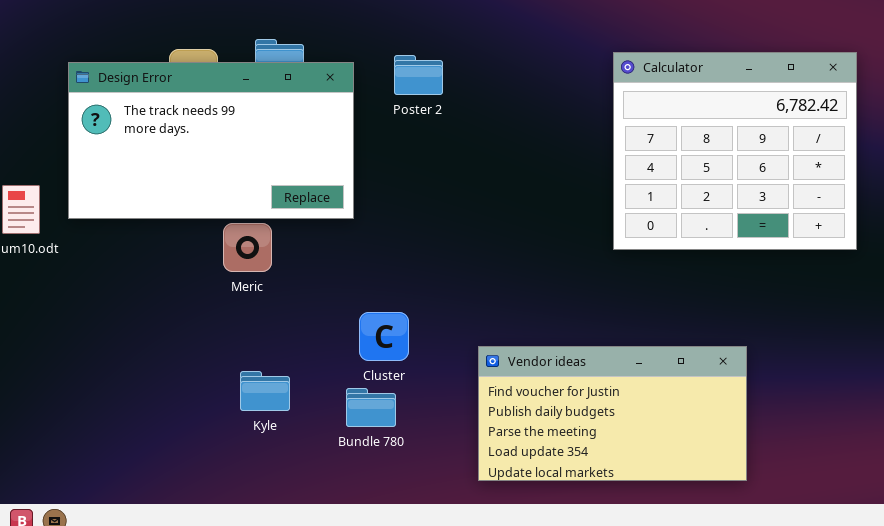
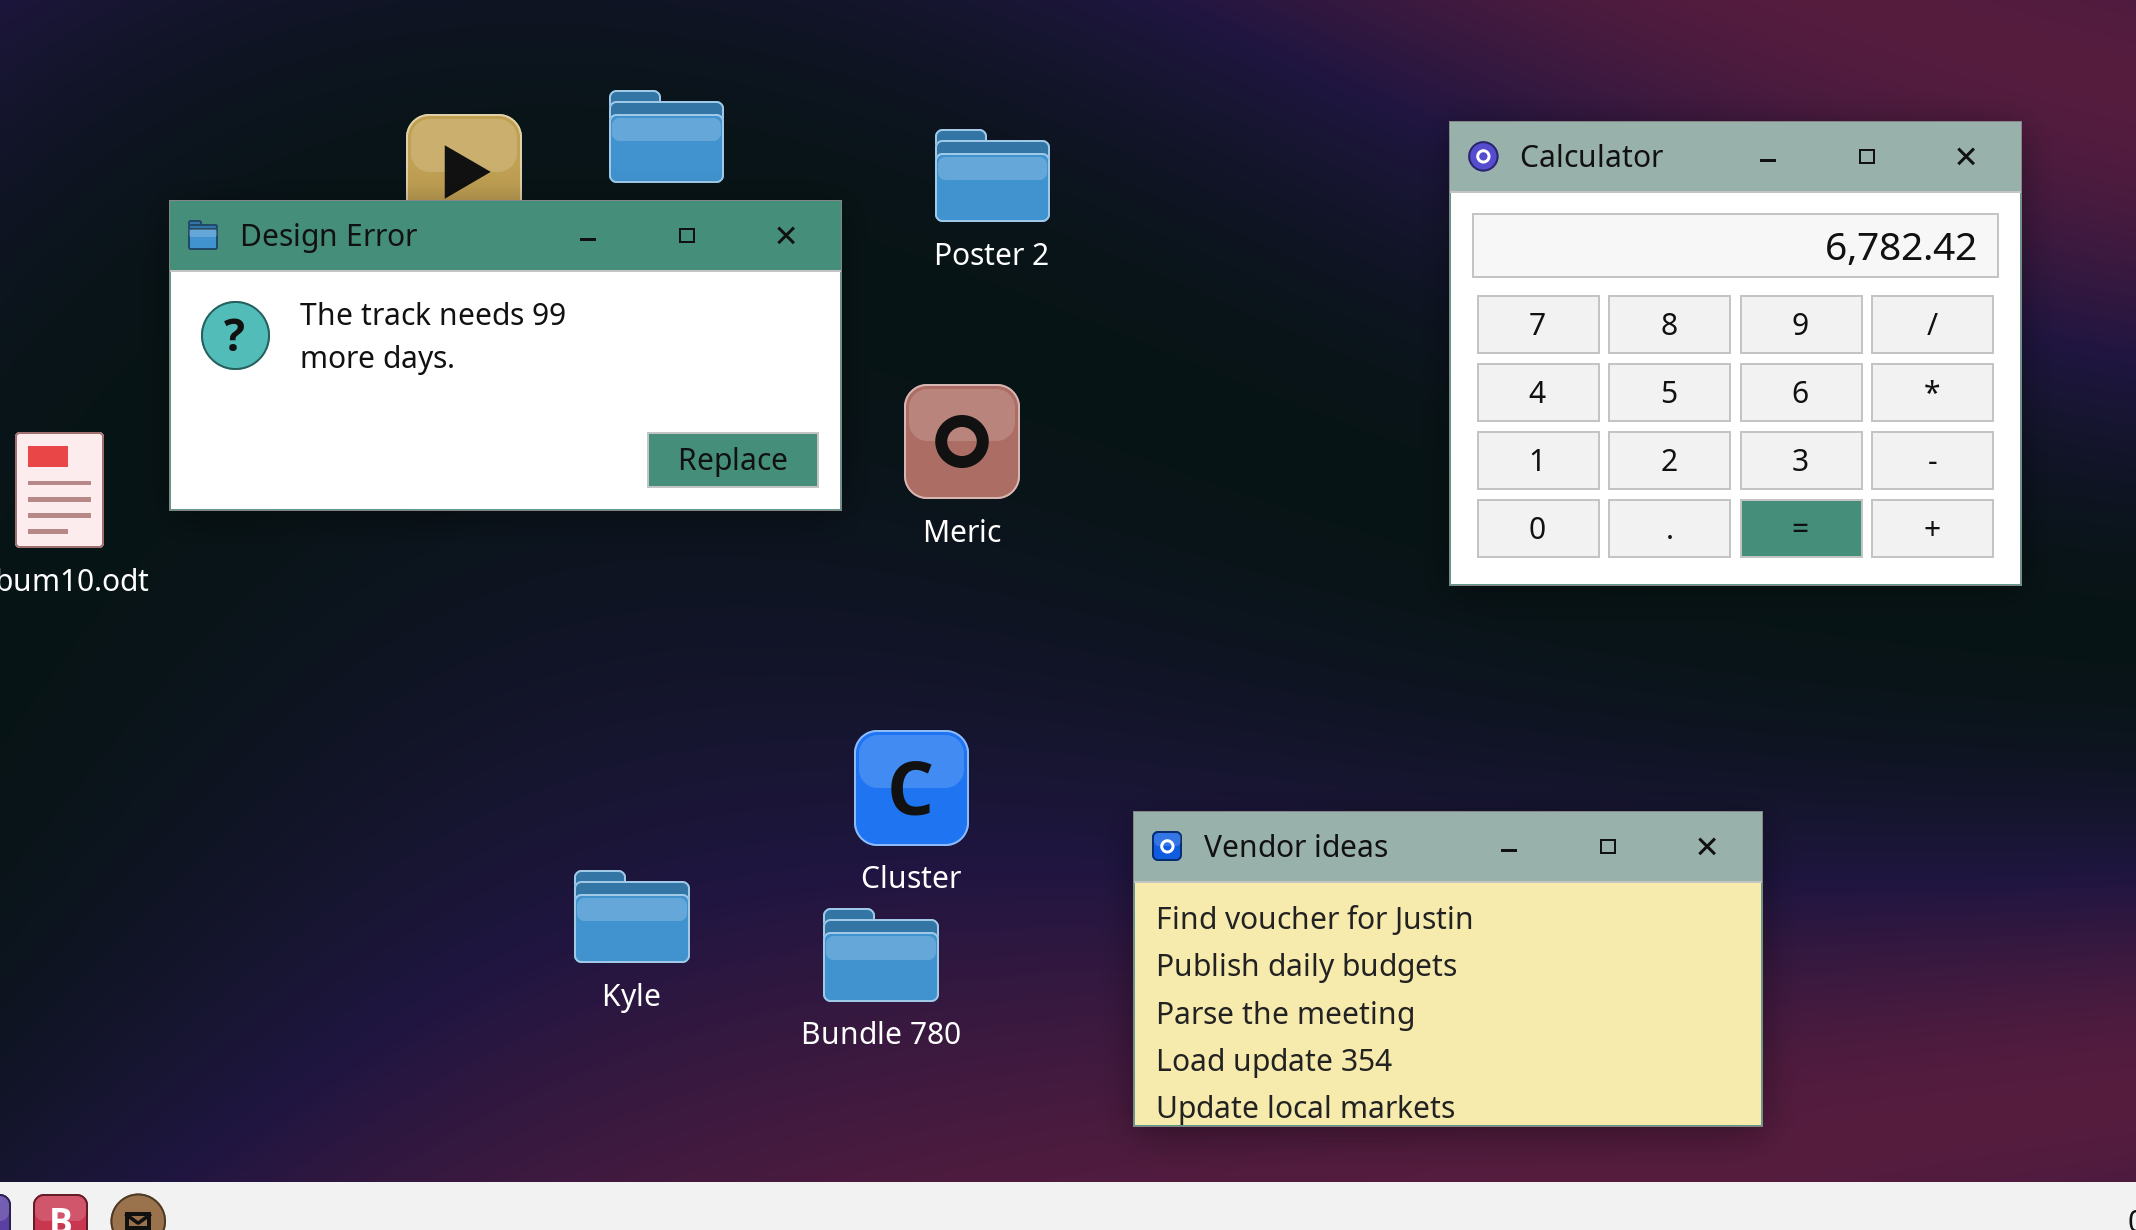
Design Error: [68,62,354,219] -> [169,200,842,511], resized
Meric: [223,223,272,272] -> [904,384,1020,499], moved

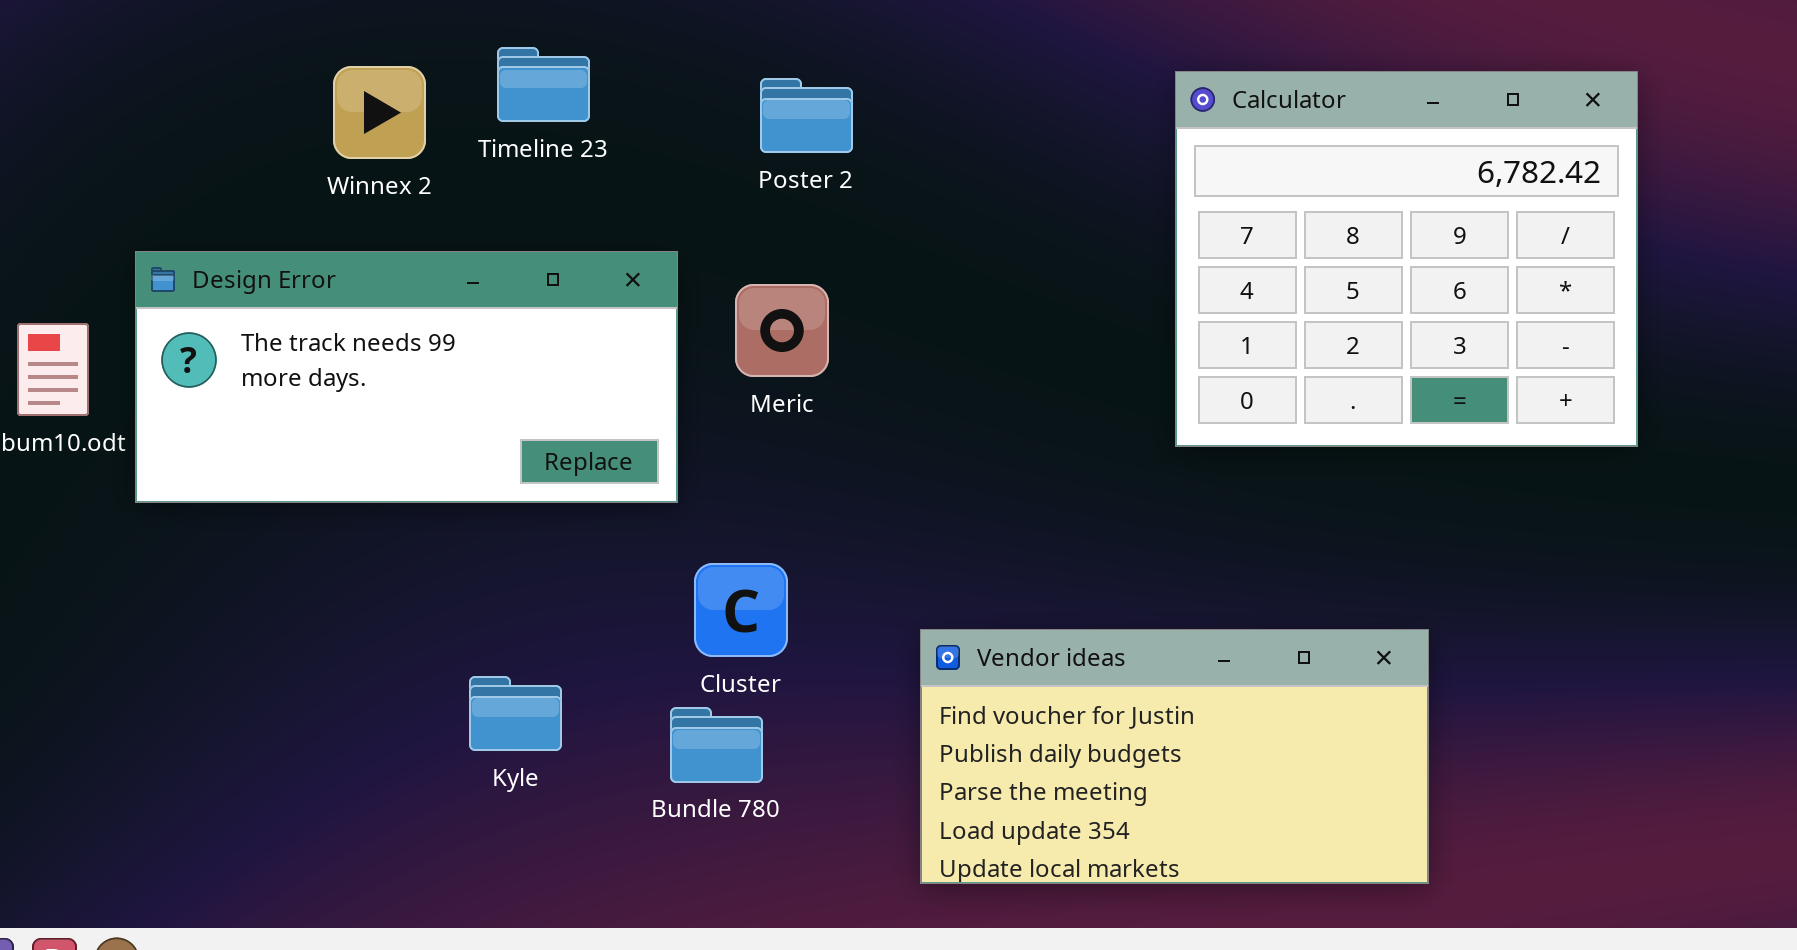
Design Error: [169,200,842,511] -> [135,251,678,503], moved

